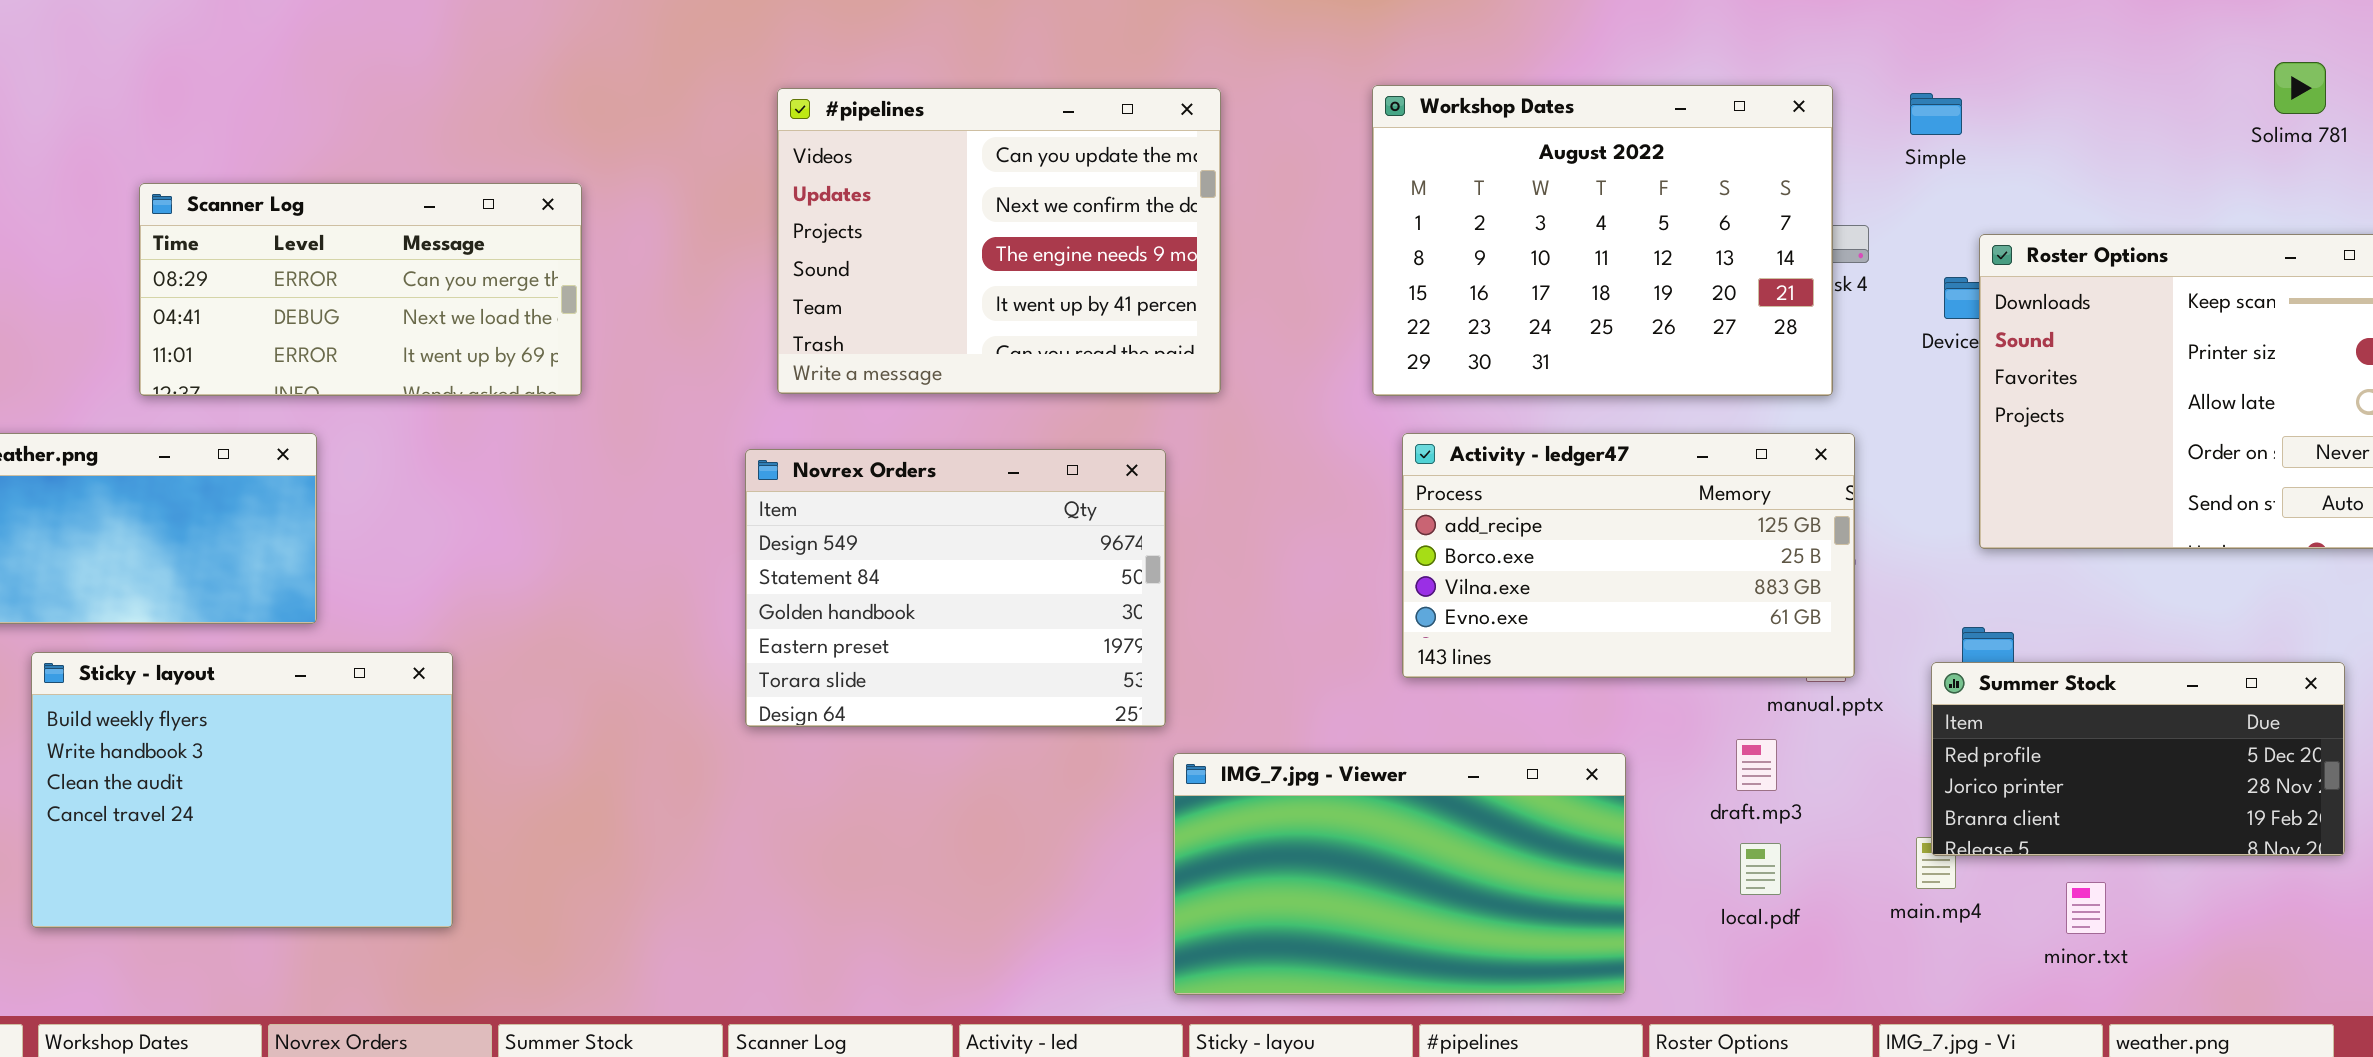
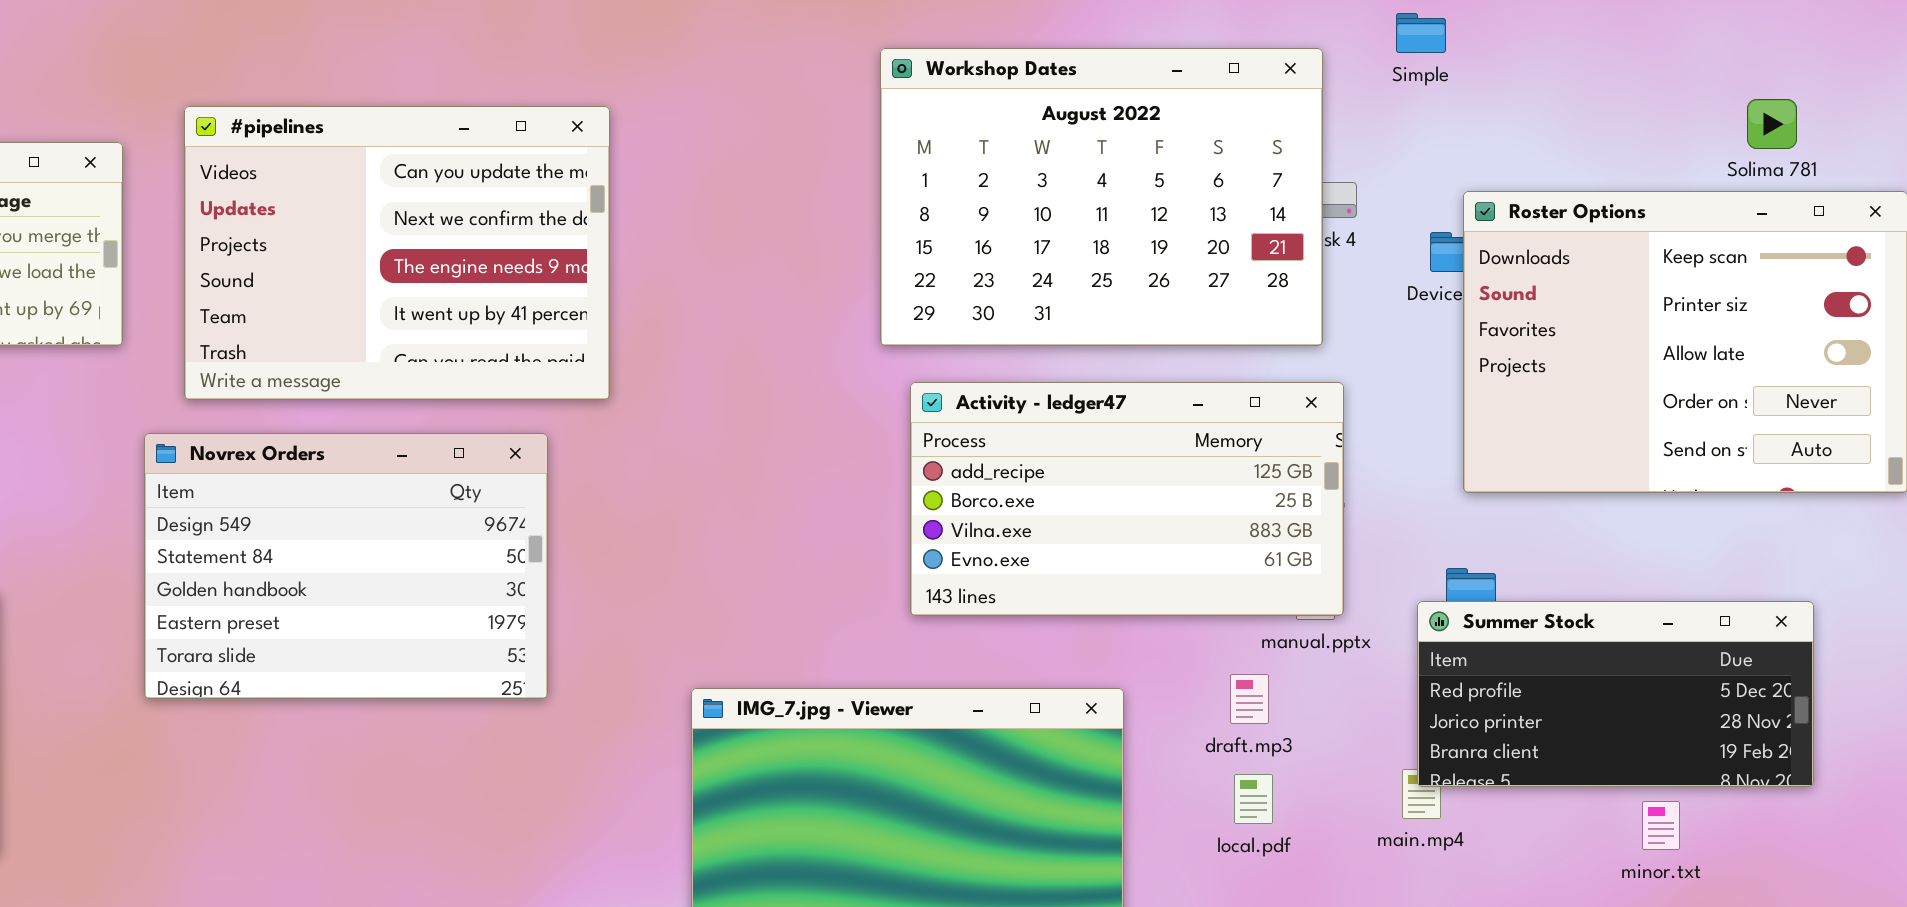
Solima 781: [2274,62,2326,114] -> [1747,99,1797,149], moved
#pipelines: [777,88,1221,394] -> [184,106,610,400], moved
Simple: [1910,93,1962,135] -> [1396,13,1446,53], moved
Novrex Orders: [745,449,1166,727] -> [144,433,548,699], moved
minor.txt: [2066,882,2106,934] -> [1642,801,1680,850], moved

